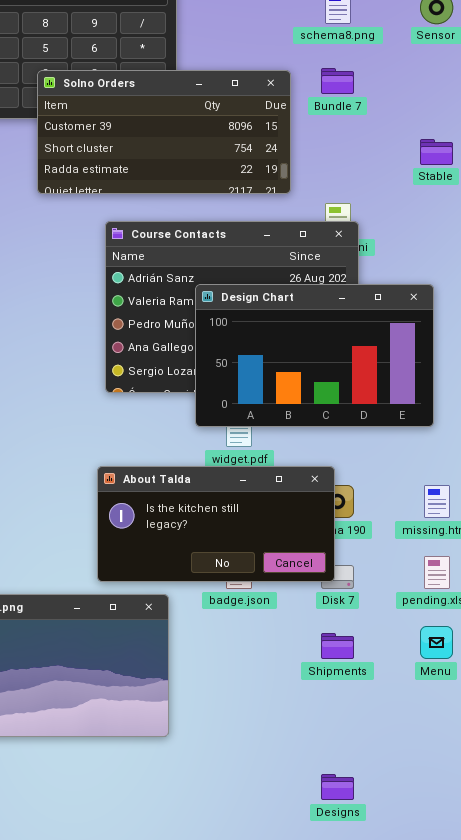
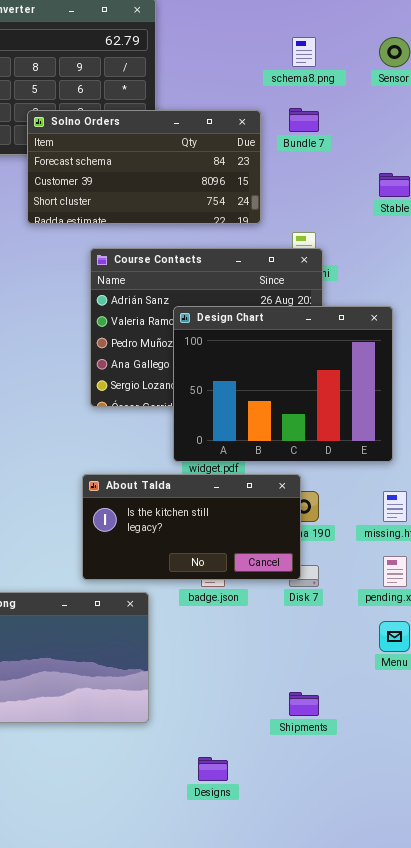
Solno Orders: [37,70,291,194] -> [27,110,261,224], scrolled up 1 row
Design Chart: [195,284,434,427] -> [173,306,393,462], resized
Shipments: [321,633,354,659] -> [289,692,319,716], moved
Designs: [321,774,354,800] -> [198,757,228,781], moved

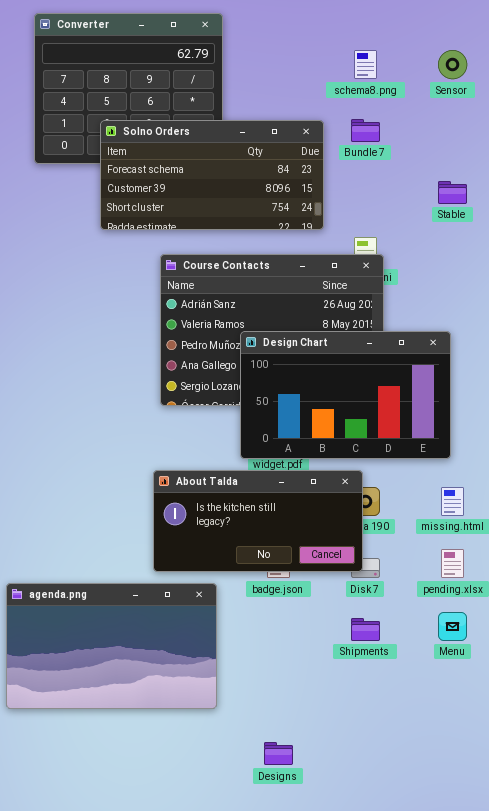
Design Chart: [173,306,393,462] -> [240,331,451,459], resized
Shipments: [289,692,319,716] -> [351,618,380,641], moved

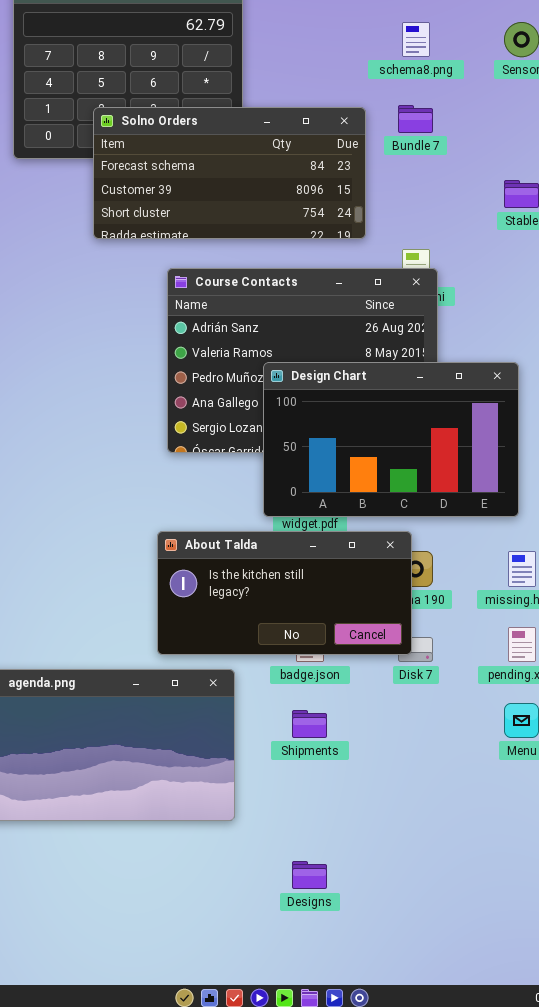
Shipments: [351,618,380,641] -> [292,710,327,738], moved

